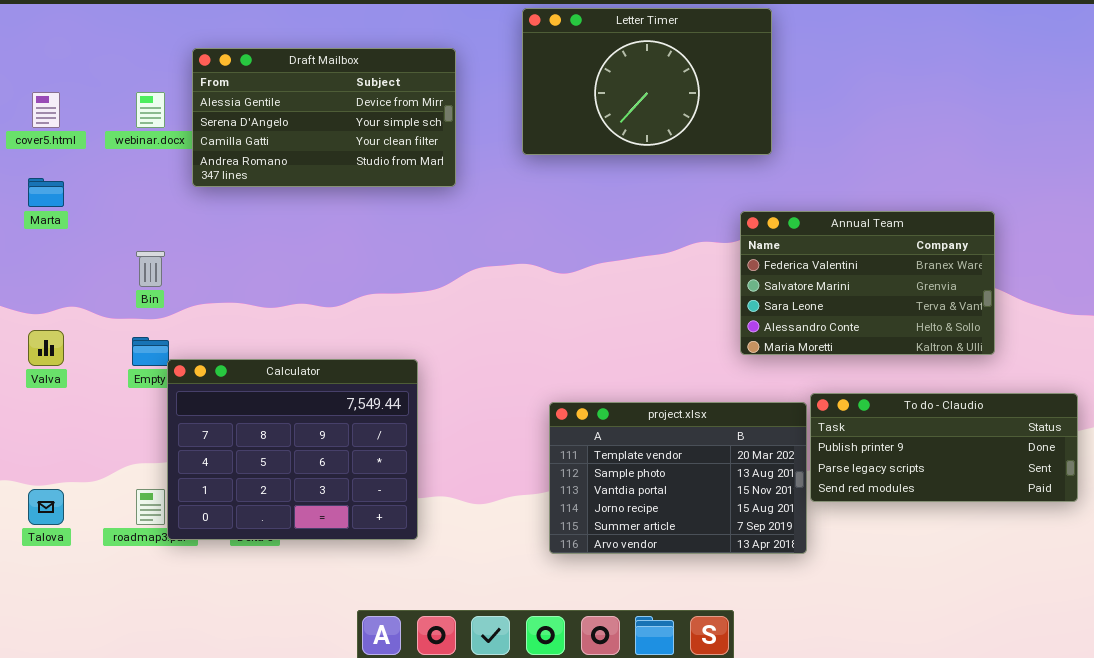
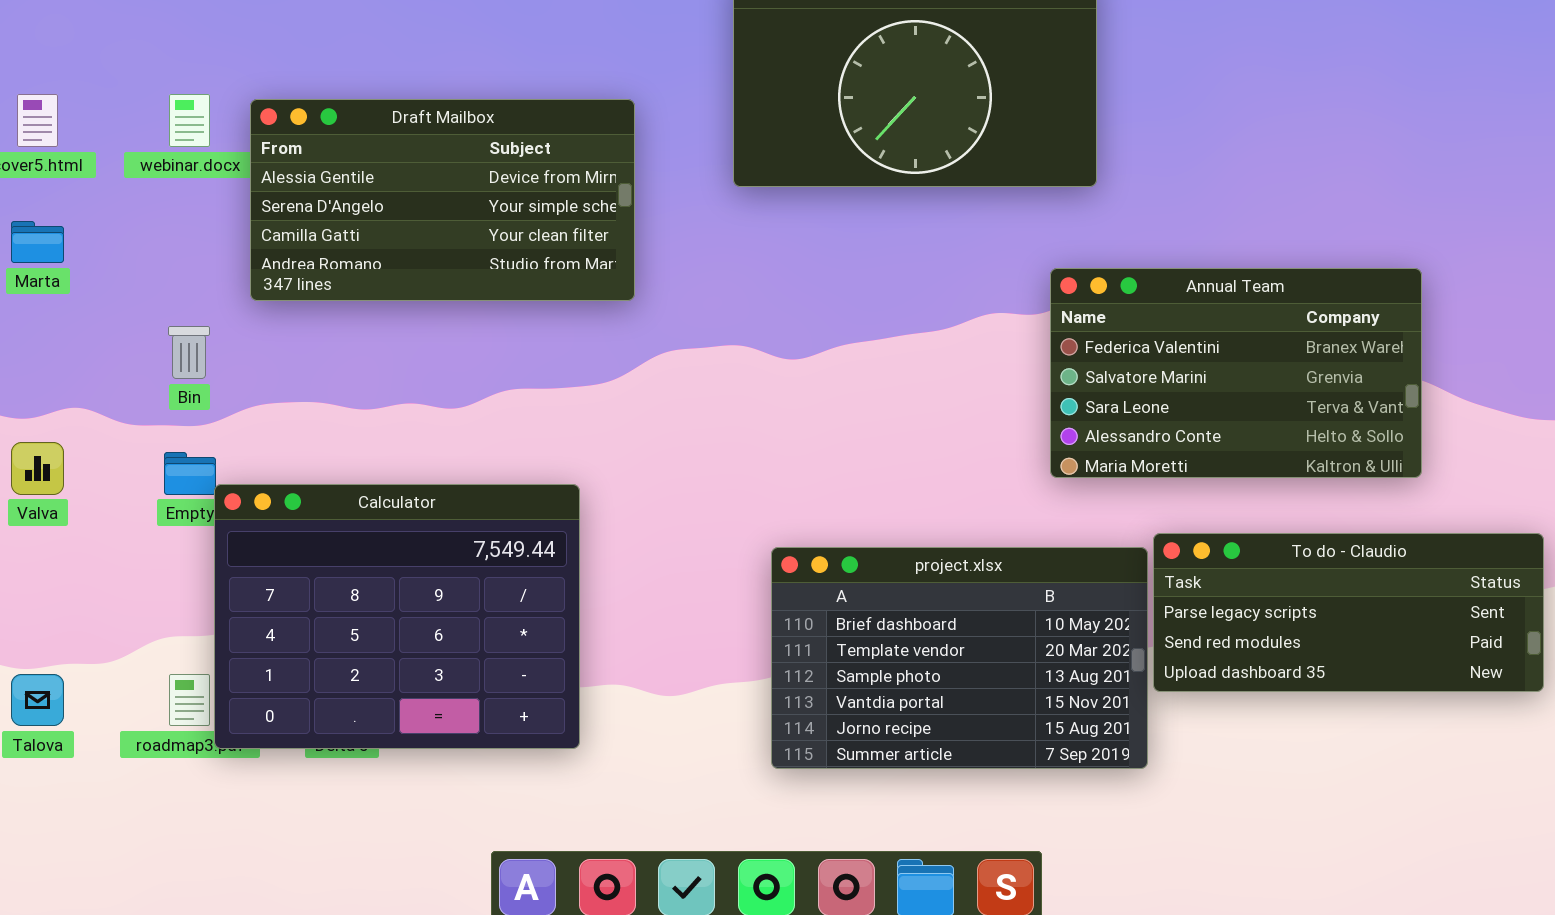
Draft Mailbox: [192,48,456,187] -> [250,99,635,301], moved
To do - Claudio: [810,393,1078,502] -> [1153,533,1544,692], scrolled down 1 row
project.xlsx: [549,402,807,554] -> [771,547,1148,769], scrolled up 1 row

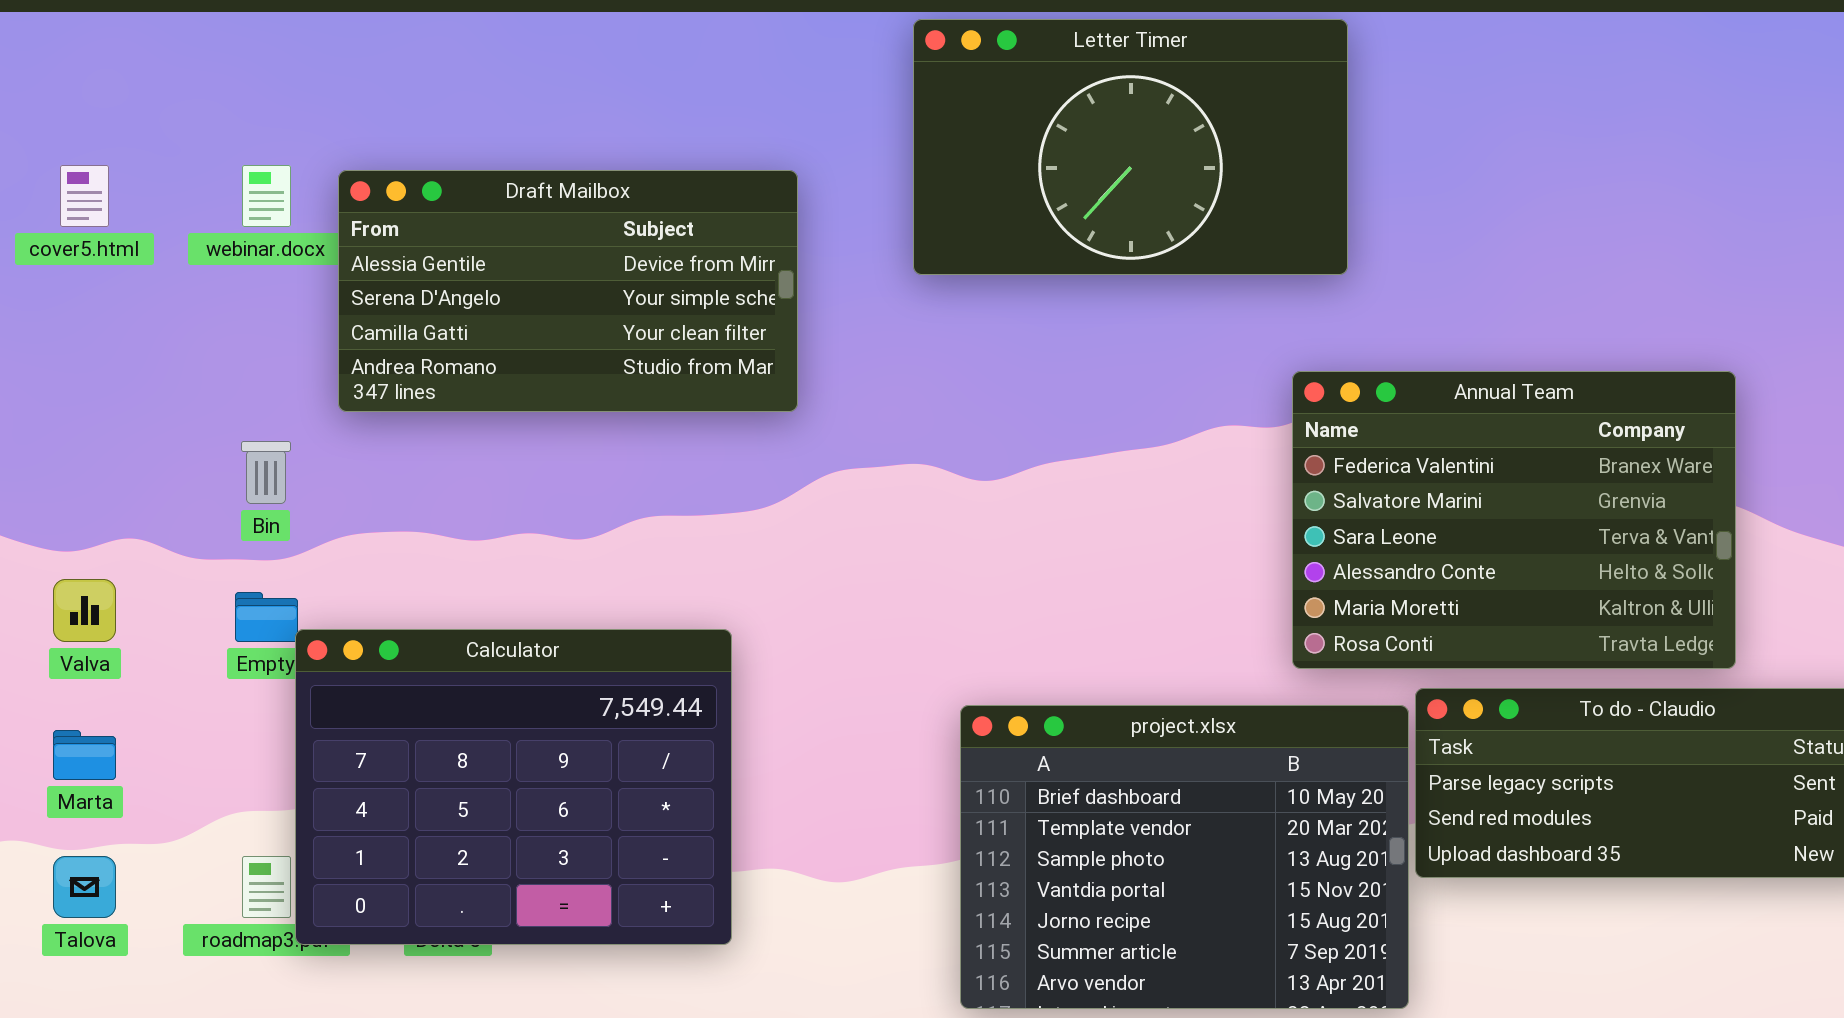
Marta: [11,221,64,263] -> [53,730,116,780], moved
Annual Team: [1050,268,1422,478] -> [1292,371,1736,669], resized
project.xlsx: [771,547,1148,769] -> [960,705,1409,1009], resized

